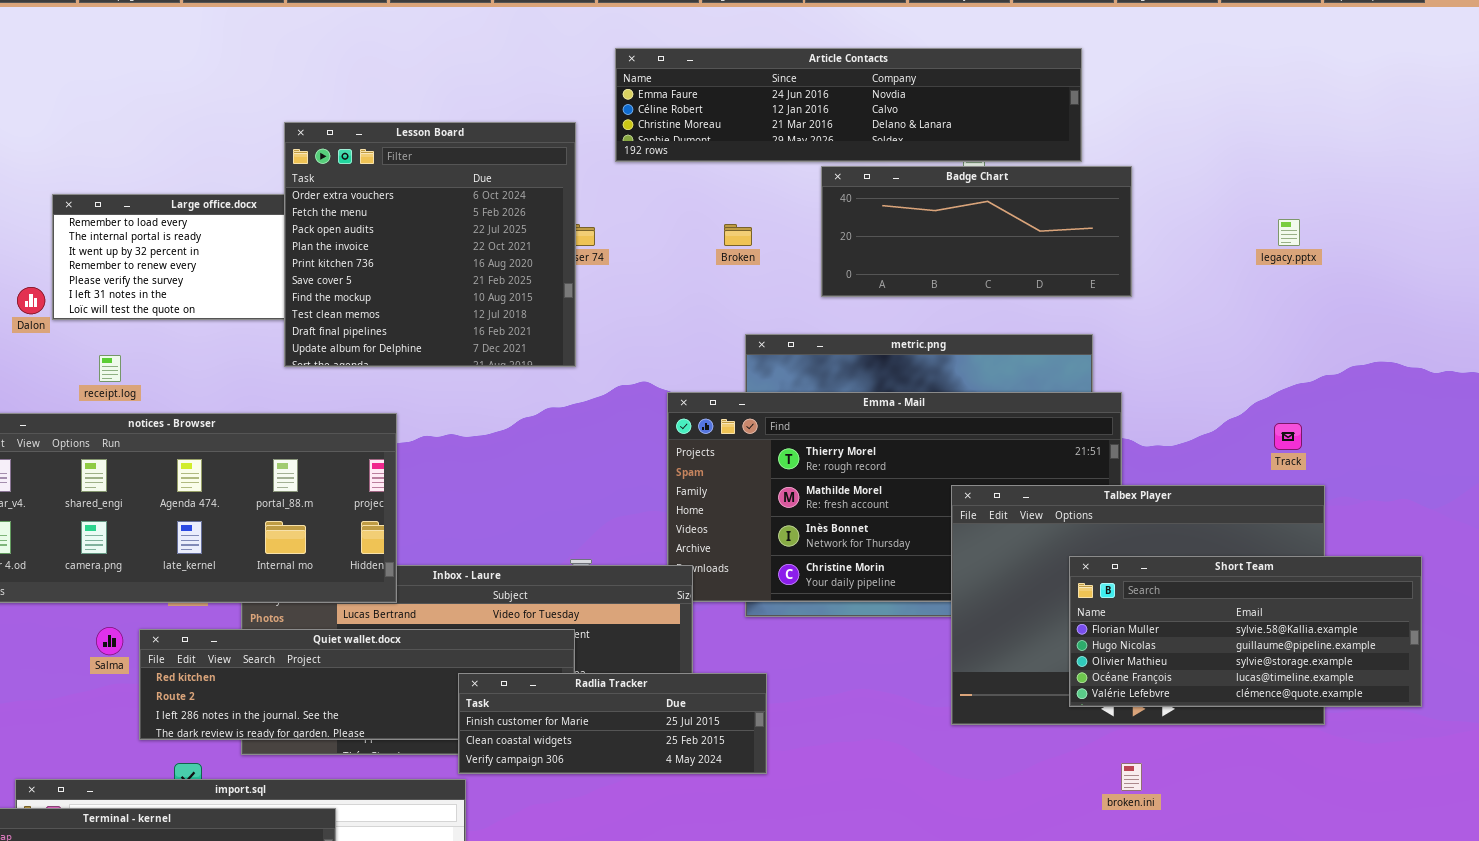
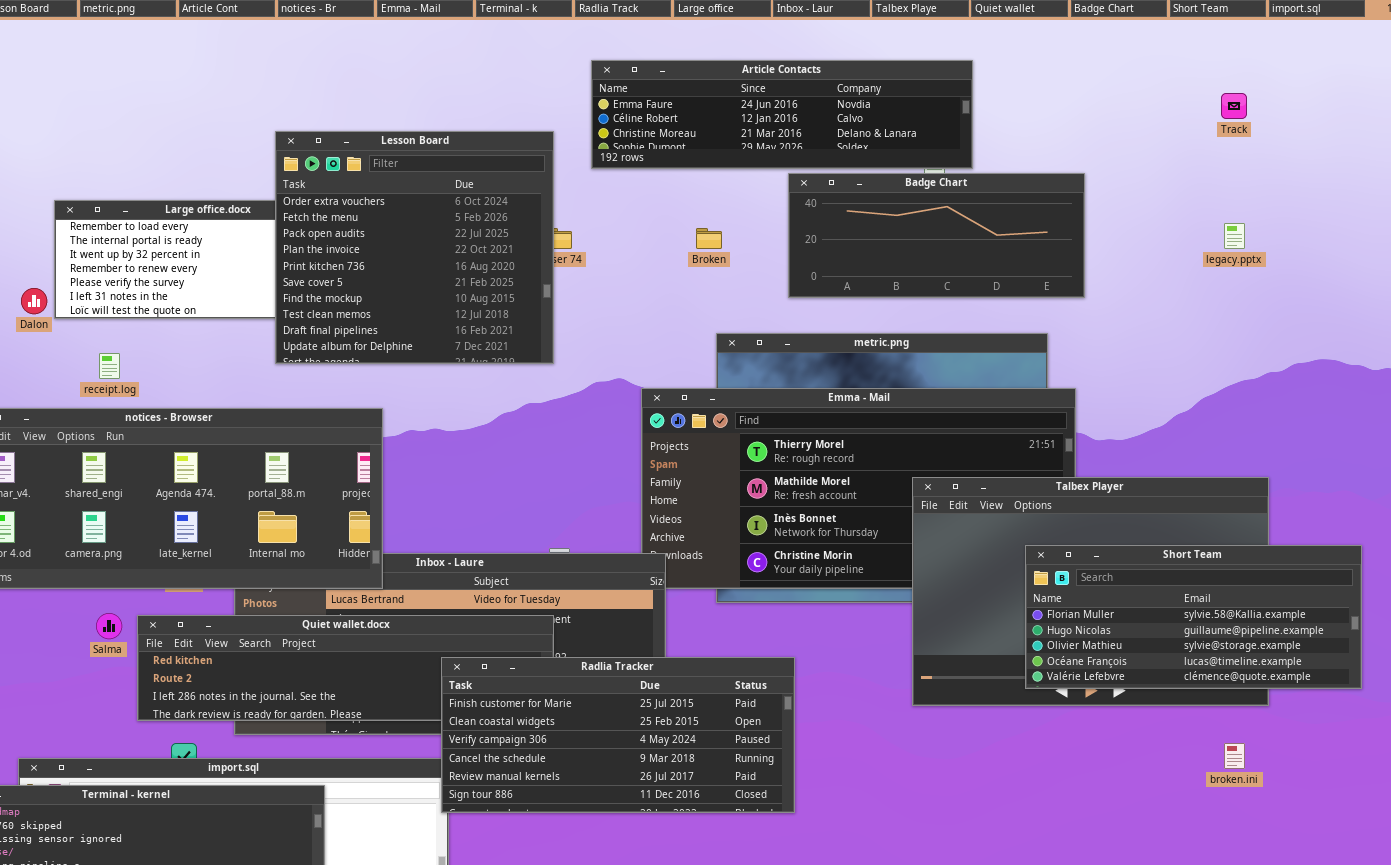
Article Contacts: [615,48,1082,162] -> [591,60,973,169], resized
Track: [1274,423,1302,450] -> [1221,93,1247,119], moved
Radlia Tracker: [458,673,767,774] -> [441,657,795,813], resized
broken.ini: [1121,763,1142,791] -> [1224,743,1245,769], moved

